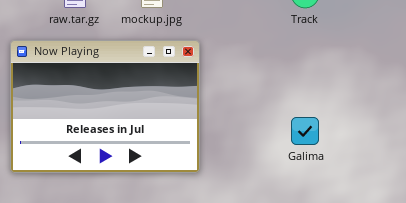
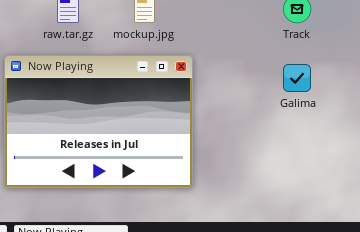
Galima: [291,117,319,145] -> [283,64,311,92], moved

